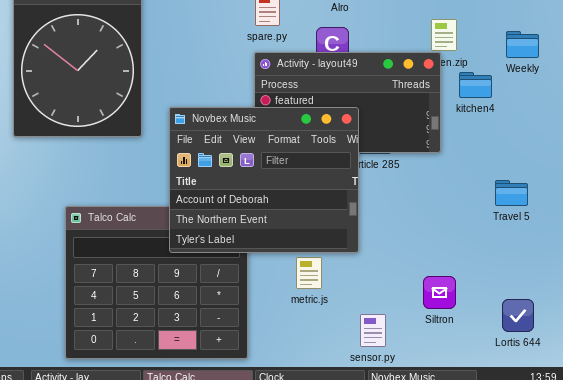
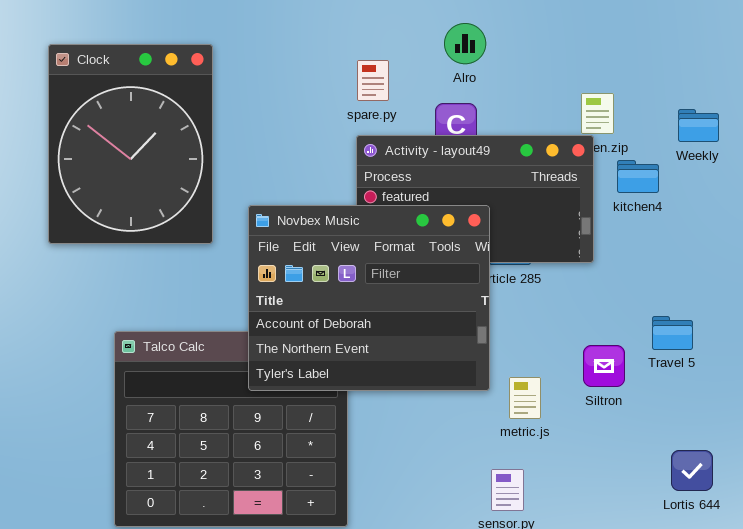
Travel 5: [495,180,528,206] -> [652,316,693,350], moved
metric.js: [296,257,322,289] -> [509,377,541,419], moved
Siltron: [423,276,456,309] -> [583,345,625,387], moved

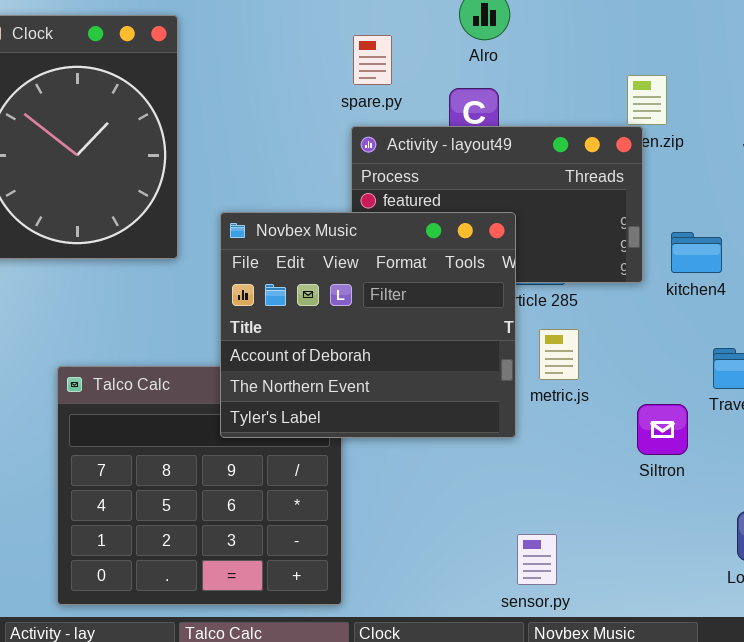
kitchen4: [617,160,659,193] -> [671,232,722,273], moved
Siltron: [583,345,625,387] -> [637,404,688,455], moved
metric.js: [509,377,541,419] -> [539,329,579,380], moved

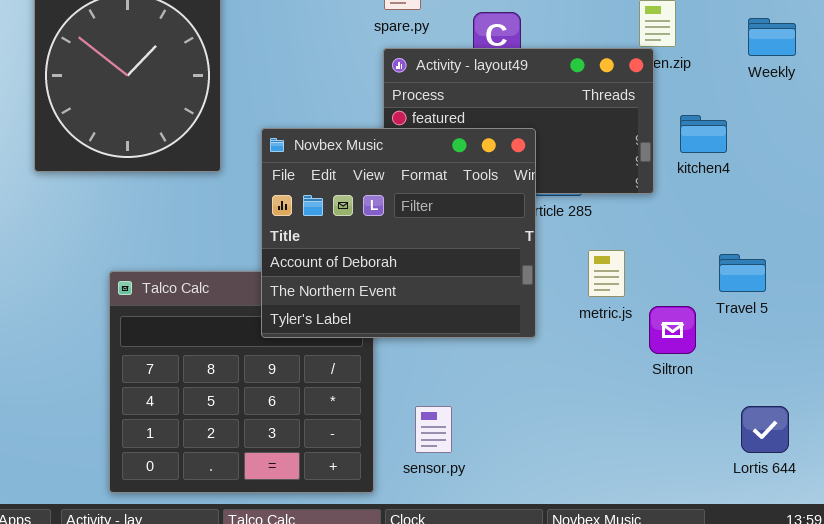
kitchen4: [671,232,722,273] -> [680,115,727,153], moved
metric.js: [539,329,579,380] -> [588,250,625,297], moved
sensor.py: [517,534,557,585] -> [415,406,452,453], moved

